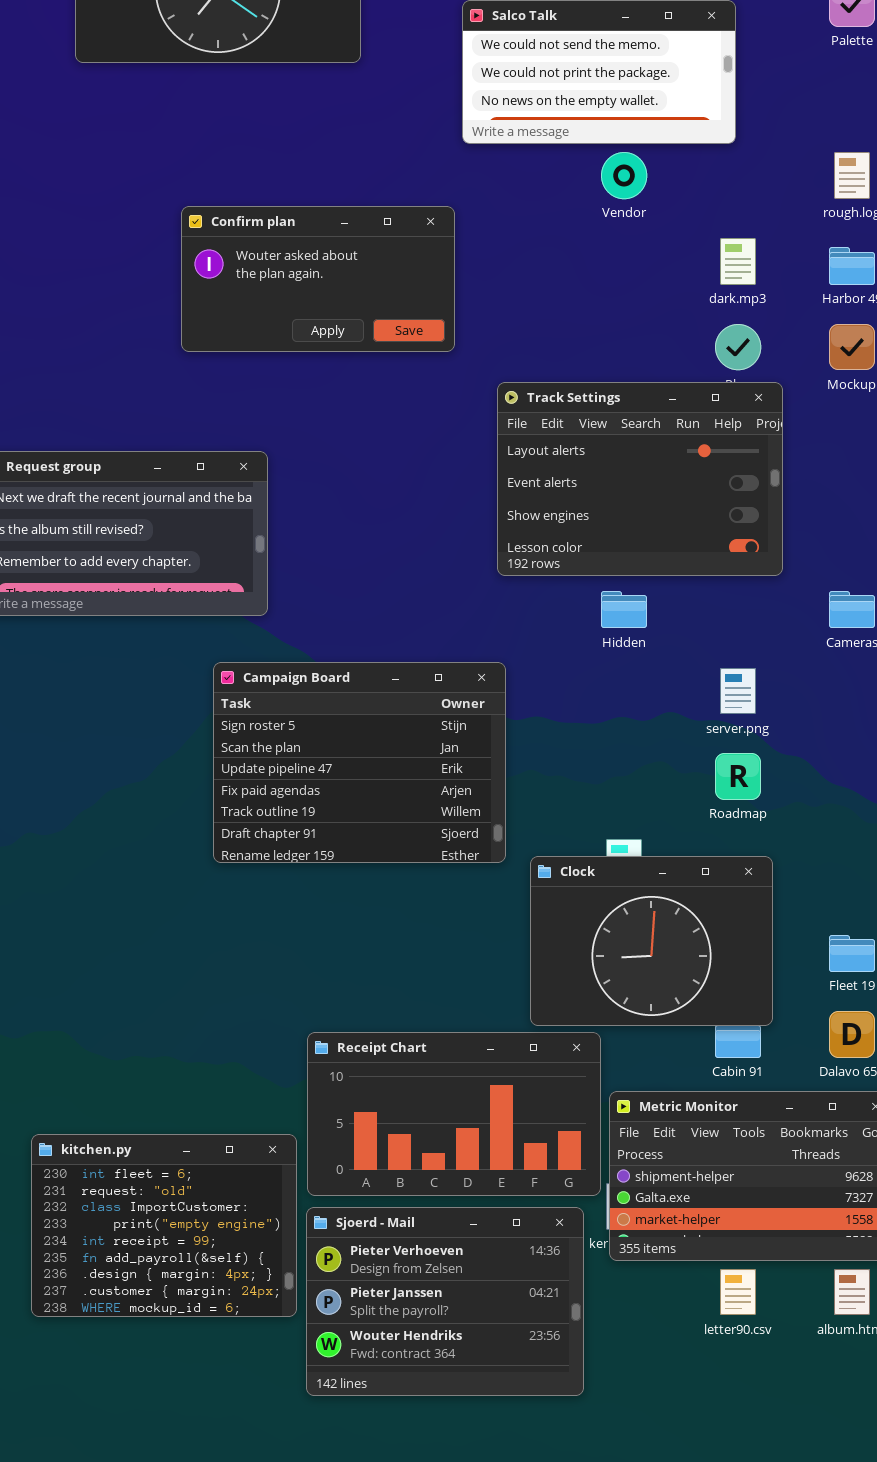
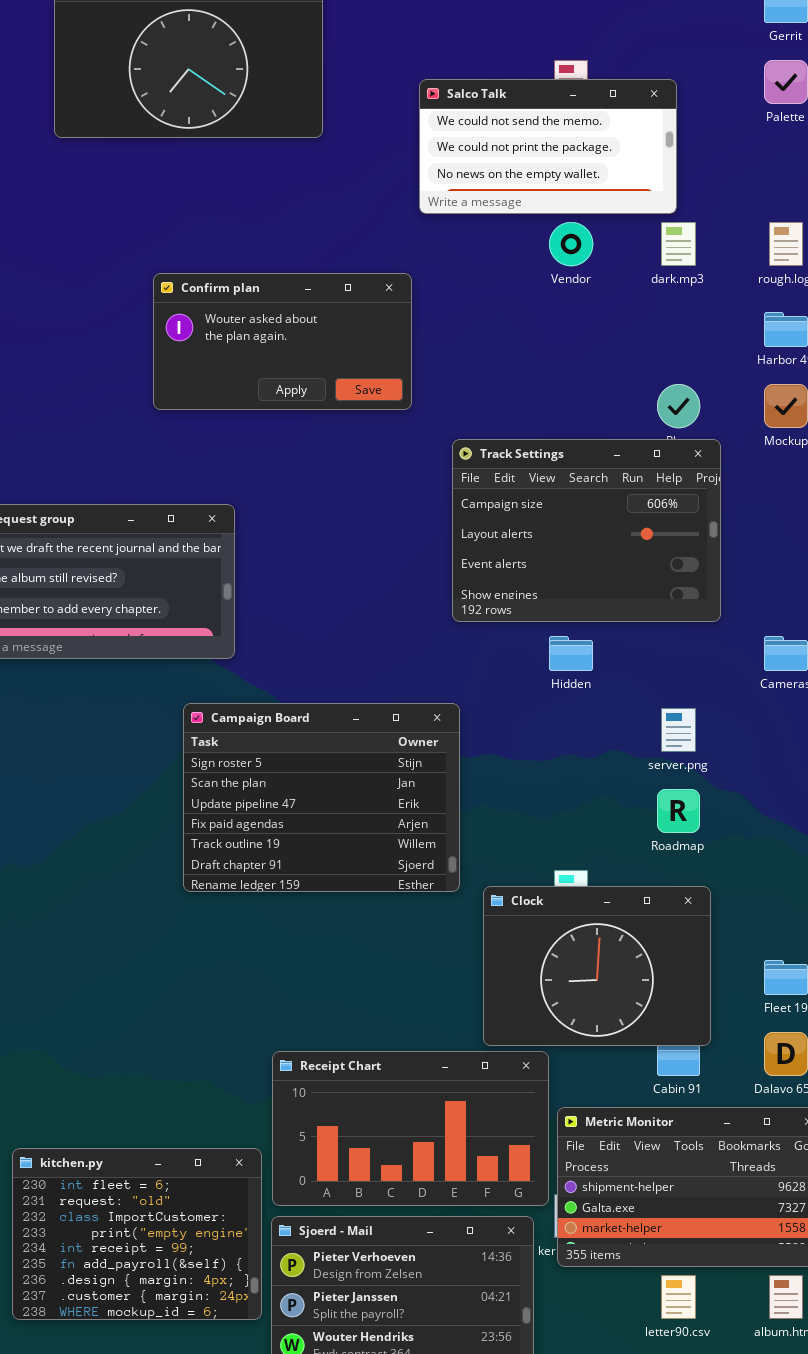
dark.mp3: [720,238,756,285] -> [661,222,696,266], moved
Track Settings: [497,382,783,576] -> [452,439,721,622], scrolled up 1 row

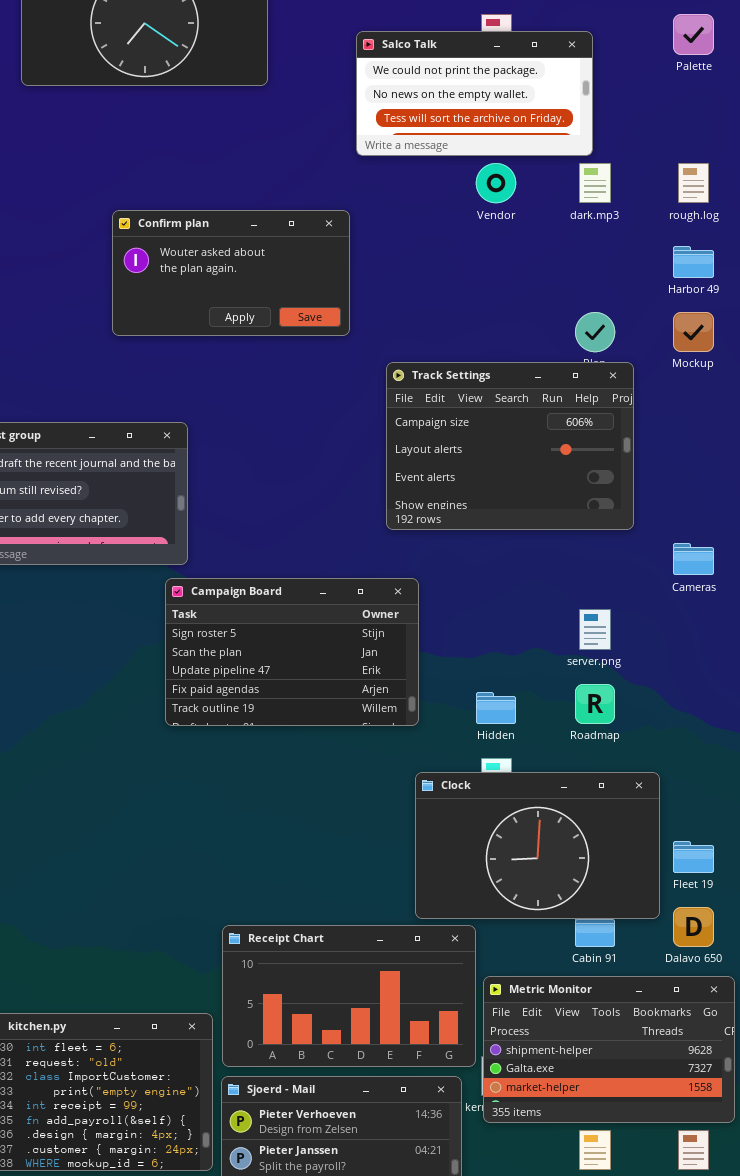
Salco Talk: [419,79,677,214] -> [356,31,593,156], scrolled down 1 row
Hidden: [549,636,593,671] -> [476,692,516,724], moved
Campaign Board: [183,703,460,892] -> [165,578,419,726], moved, resized
Clock: [483,886,711,1046] -> [415,772,660,919], resized

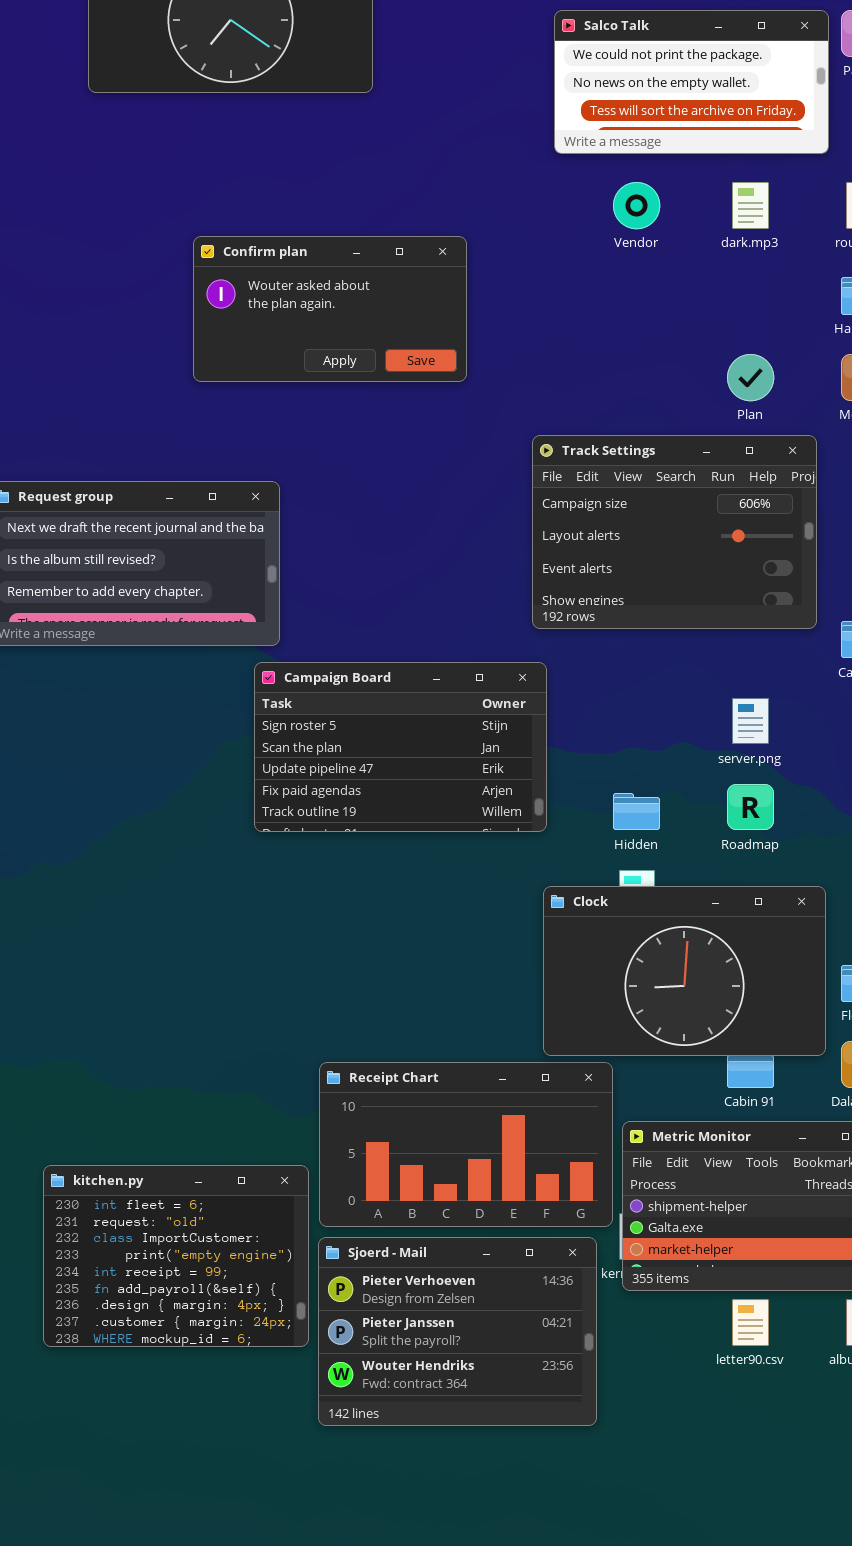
Salco Talk: [356,31,593,156] -> [554,10,829,154], moved
Track Settings: [386,362,634,530] -> [532,435,817,629], moved

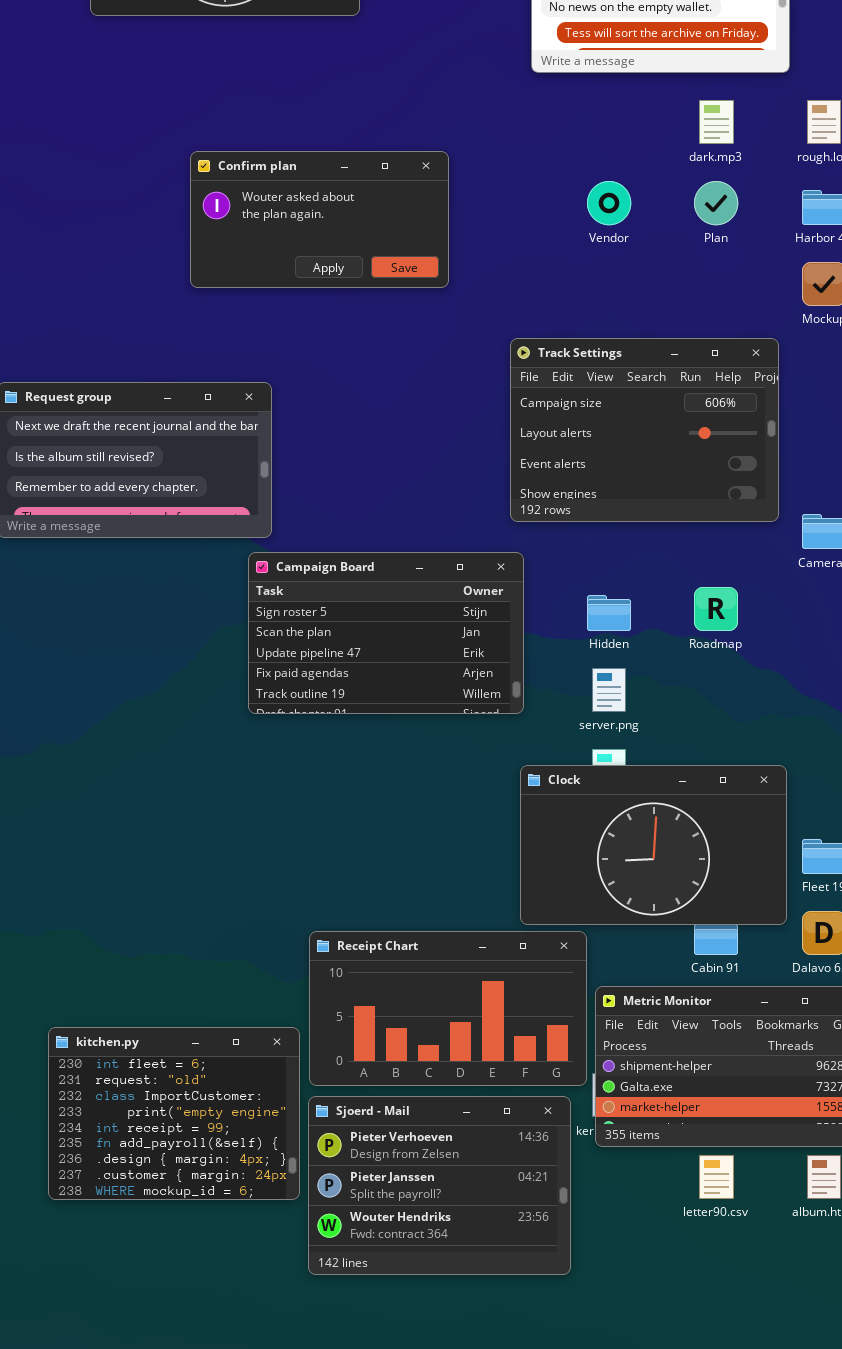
Vendor: [613,182,660,229] -> [587,181,631,225], moved
Plan: [727,354,774,401] -> [694,181,738,225], moved
server.png: [732,698,769,744] -> [592,668,626,712], moved
Roadmap: [727,784,774,830] -> [694,587,738,631], moved
Hidden: [613,793,660,830] -> [587,595,631,631], moved

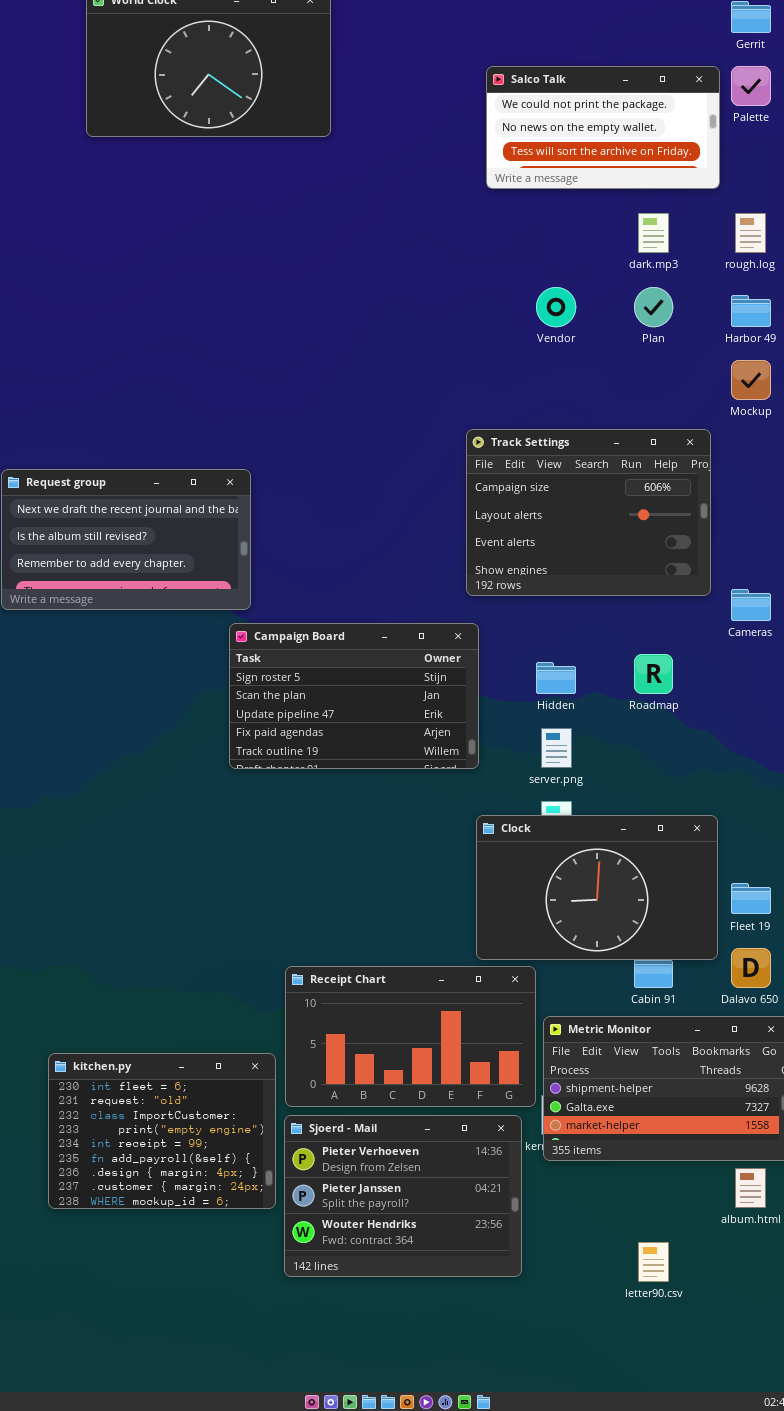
Confirm plan: [190,151,449,288] -> none, closed
letter90.csv: [699,1155,734,1199] -> [638,1242,669,1282], moved

